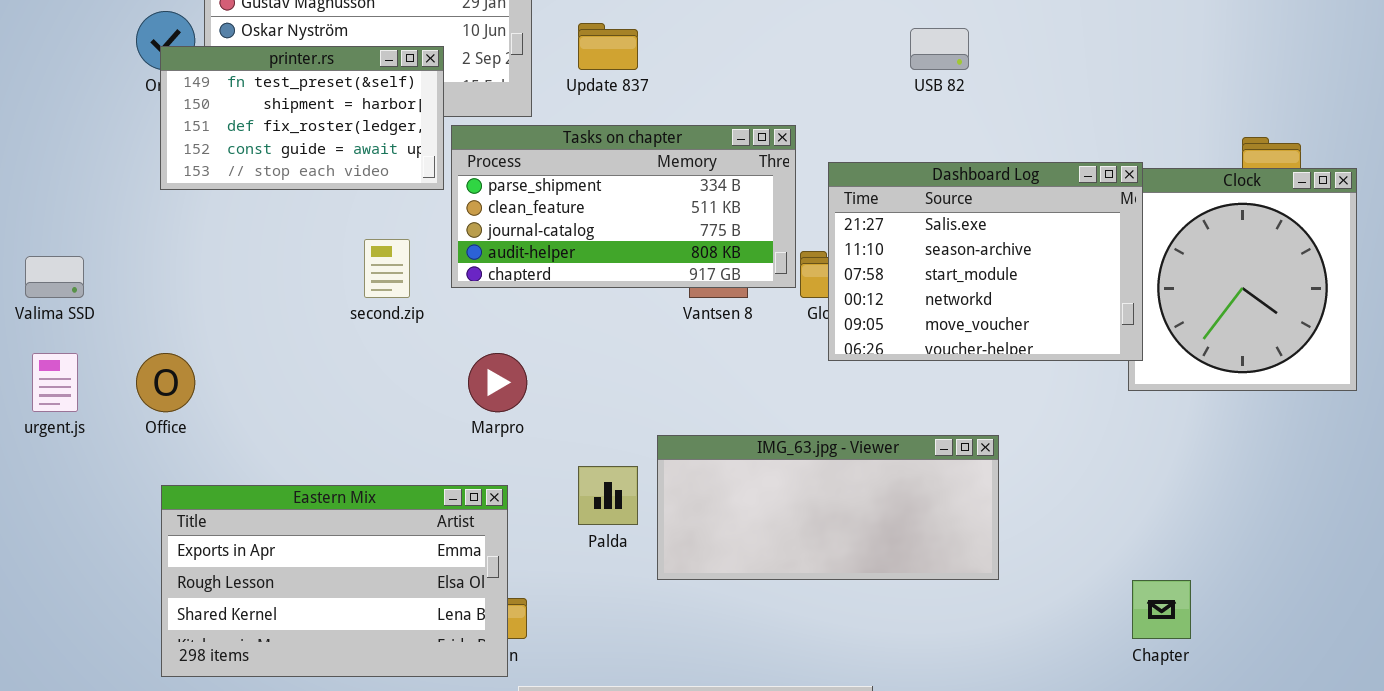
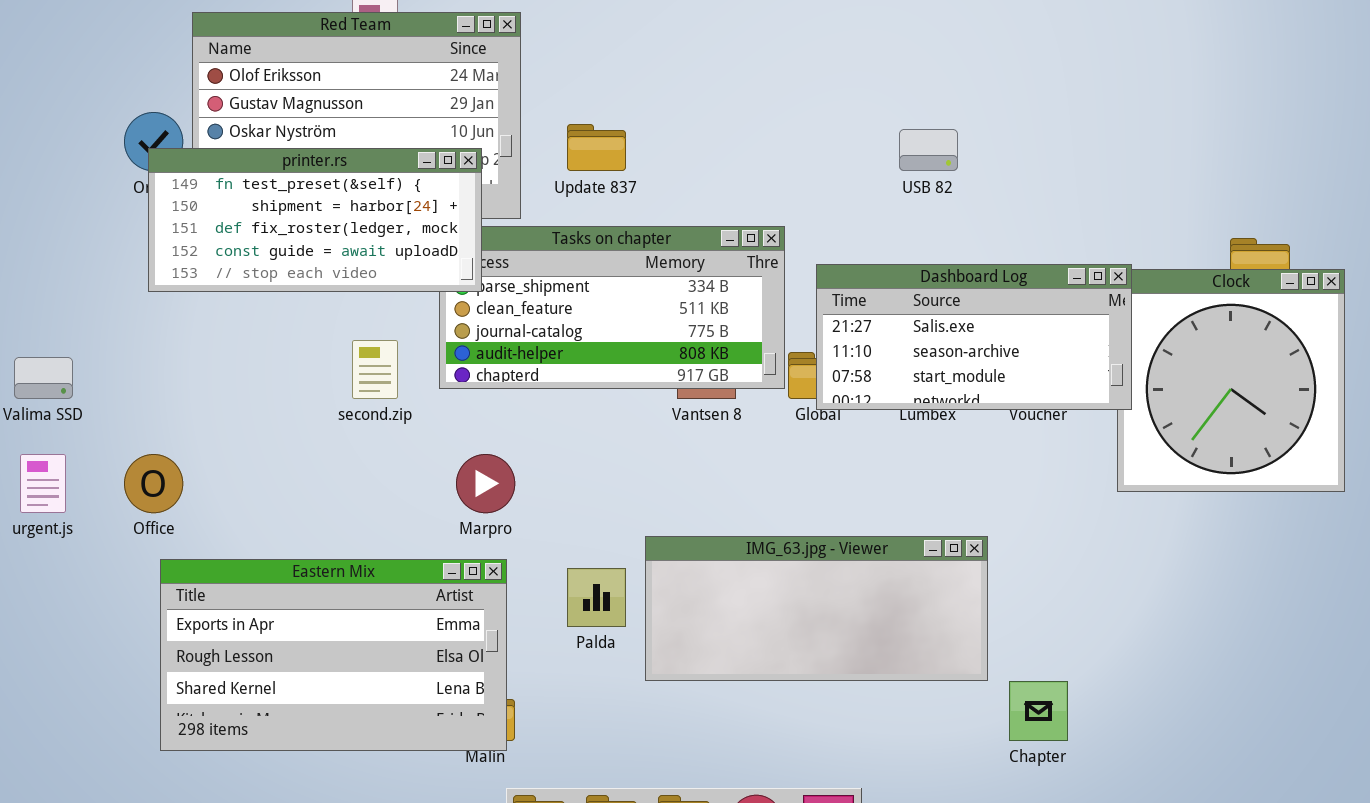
printer.rs: [160,46,444,190] -> [148,148,482,292], resized
Dashboard Log: [828,162,1143,361] -> [816,264,1132,410], resized
Eastern Mix: [161,485,508,677] -> [160,559,507,751], moved
Chapter: [1132,580,1191,639] -> [1009,681,1068,741], moved

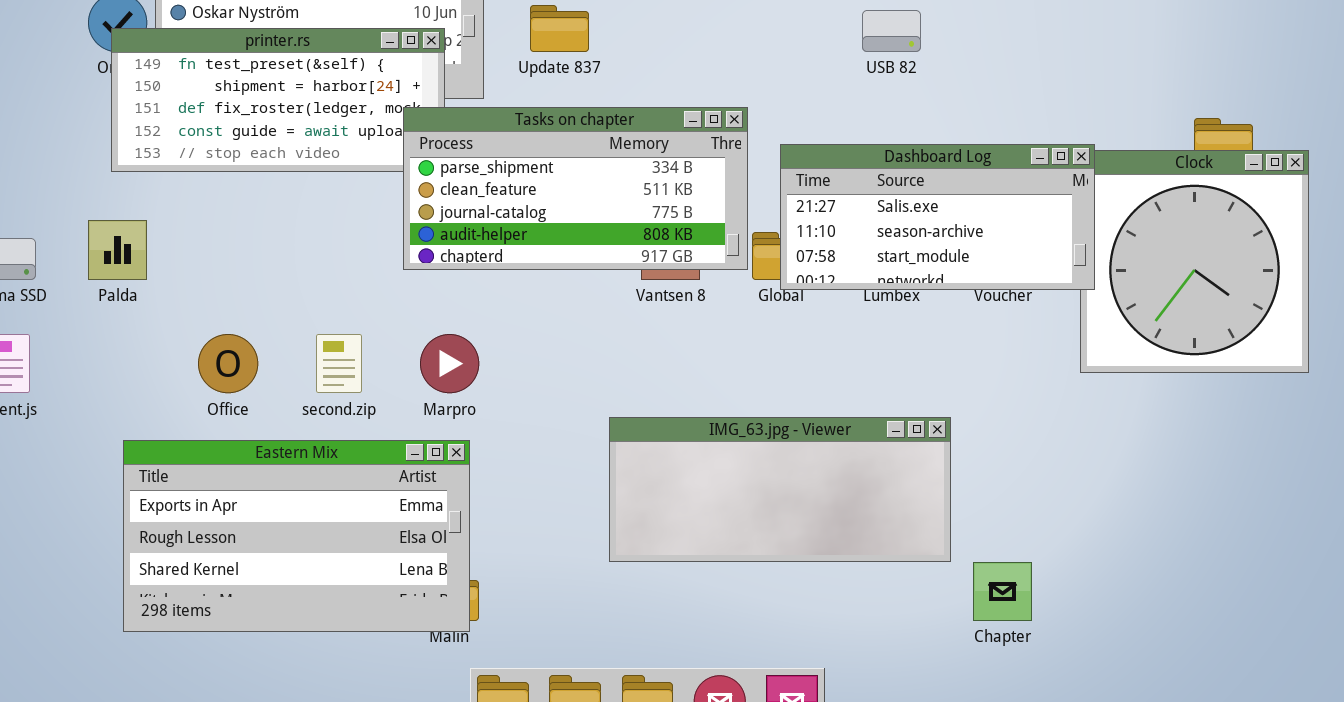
Tasks on chapter: [439,226,785,389] -> [403,107,748,270], raised
second.zip: [352,340,398,399] -> [316,334,362,393], moved
Office: [124,454,183,513] -> [198,334,258,393], moved
Palda: [567,568,626,627] -> [88,220,147,280], moved

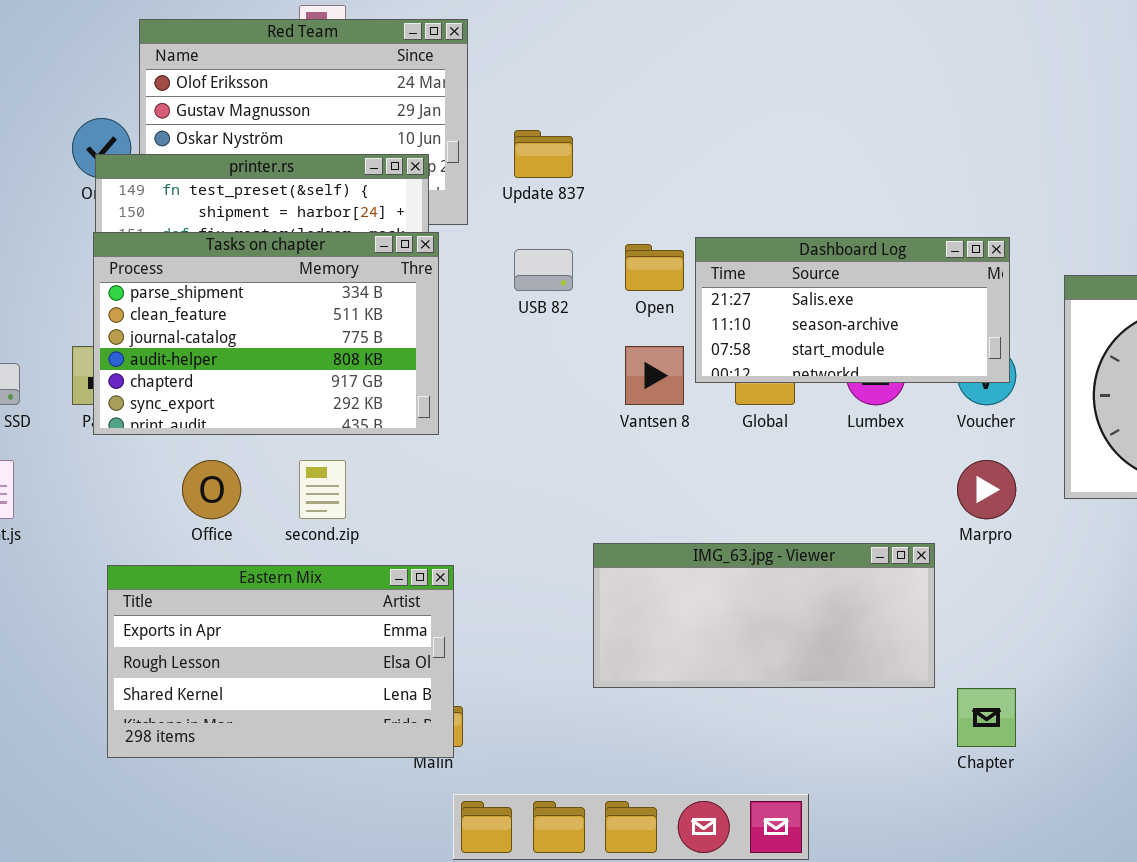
USB 82: [862,10,921,52] -> [514,249,573,291], moved
Tasks on chapter: [403,107,748,270] -> [93,232,439,435], moved, resized
Dashboard Log: [780,144,1095,290] -> [695,237,1010,383], moved
Marpro: [420,334,479,393] -> [957,460,1016,519], moved

